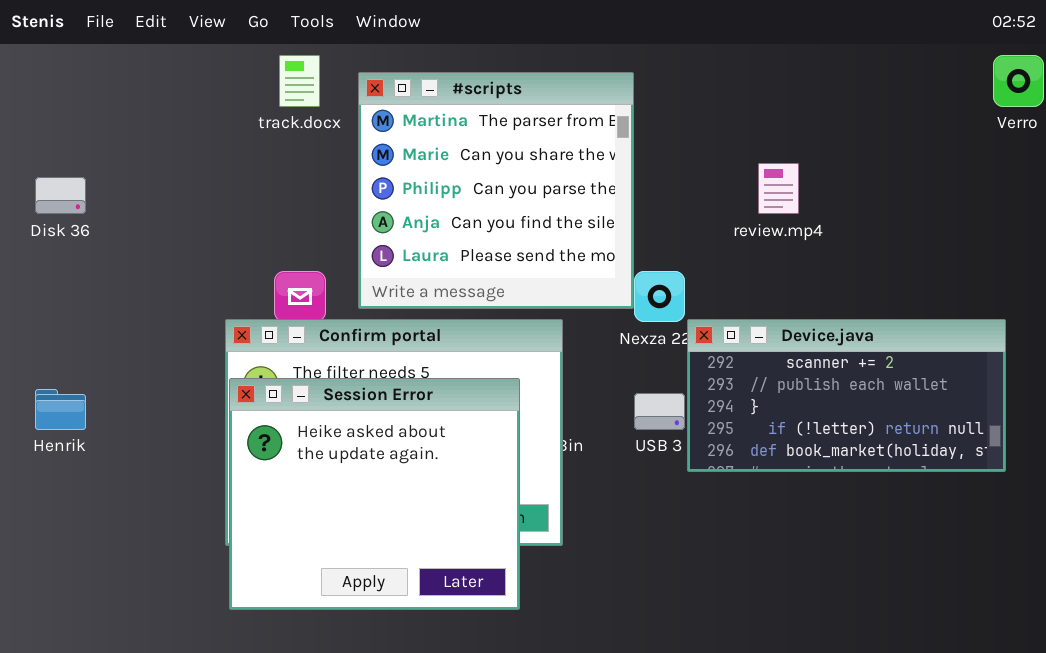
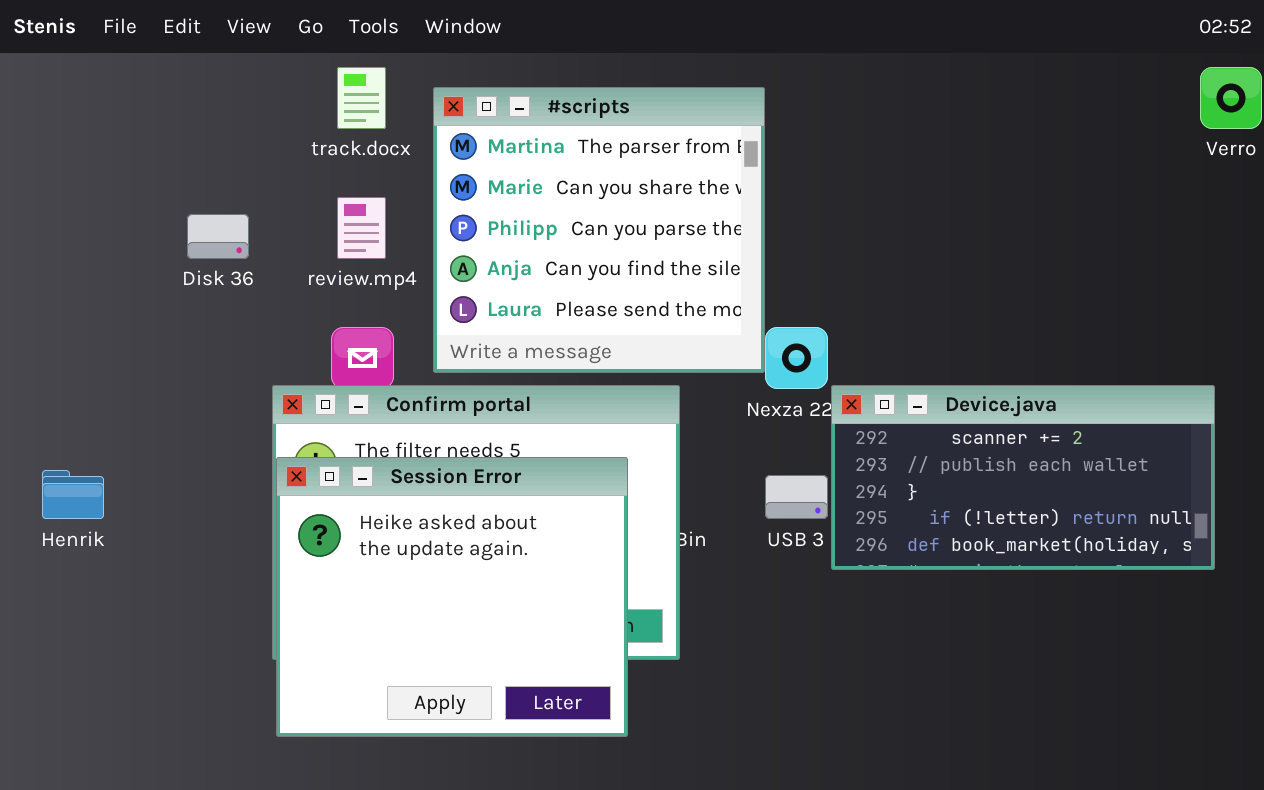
review.mp4: [758,163,799,214] -> [337,197,386,259], moved
Disk 36: [35,177,86,214] -> [187,214,249,259], moved

